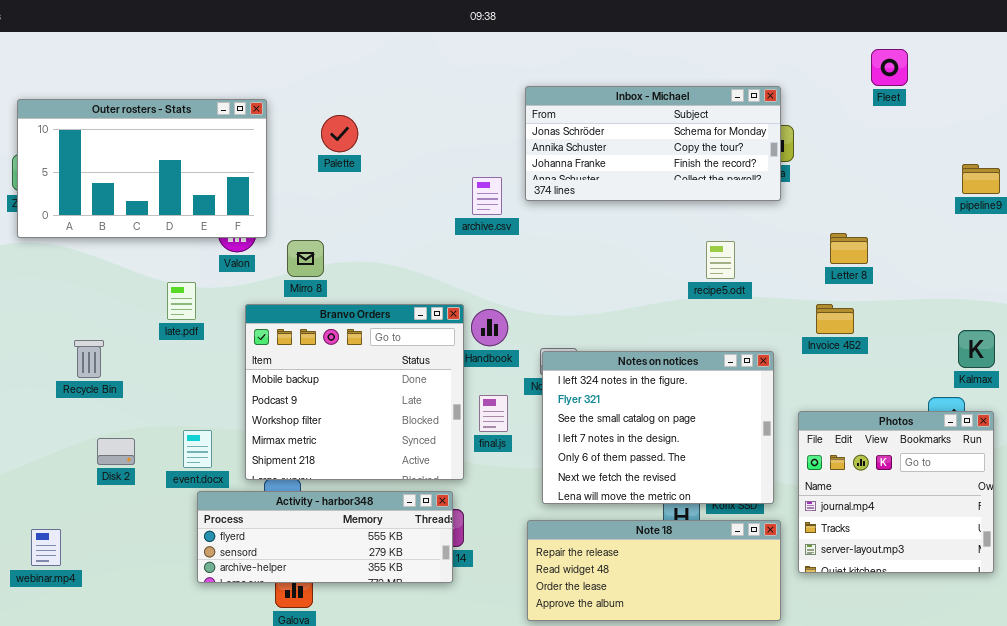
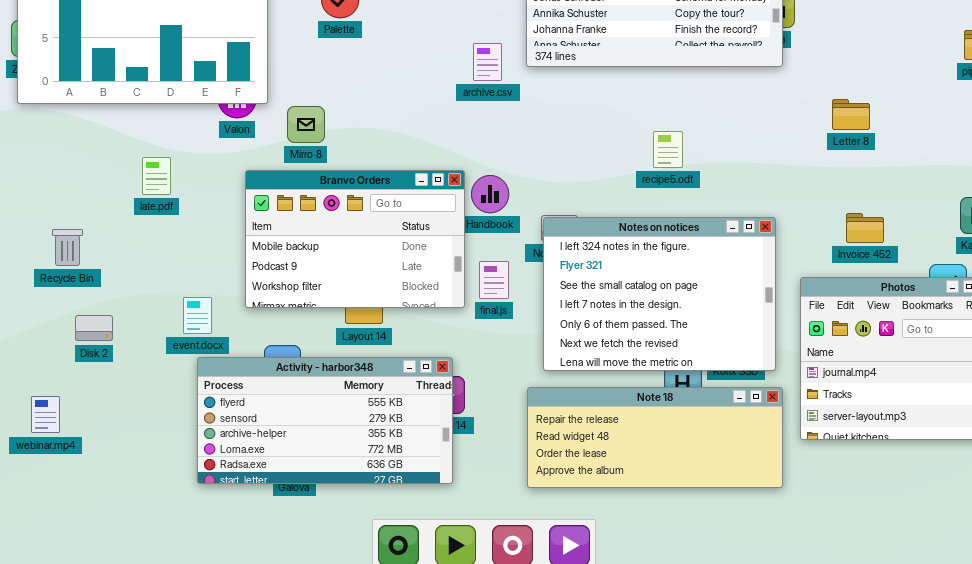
recipe5.odt: [706,241,735,279] -> [653,131,683,168], moved
late.pdf: [167,282,196,320] -> [142,157,171,195], moved
Branvo Orders: [245,304,464,480] -> [245,170,465,308], resized
Invoice 452: [816,304,854,334] -> [846,213,884,243], moved
Recycle Bin: [74,340,104,378] -> [52,229,83,266], moved
Disk 2: [97,438,135,465] -> [75,315,113,341], moved
Activity - harbor348: [197,491,453,583] -> [197,357,453,484], resized

